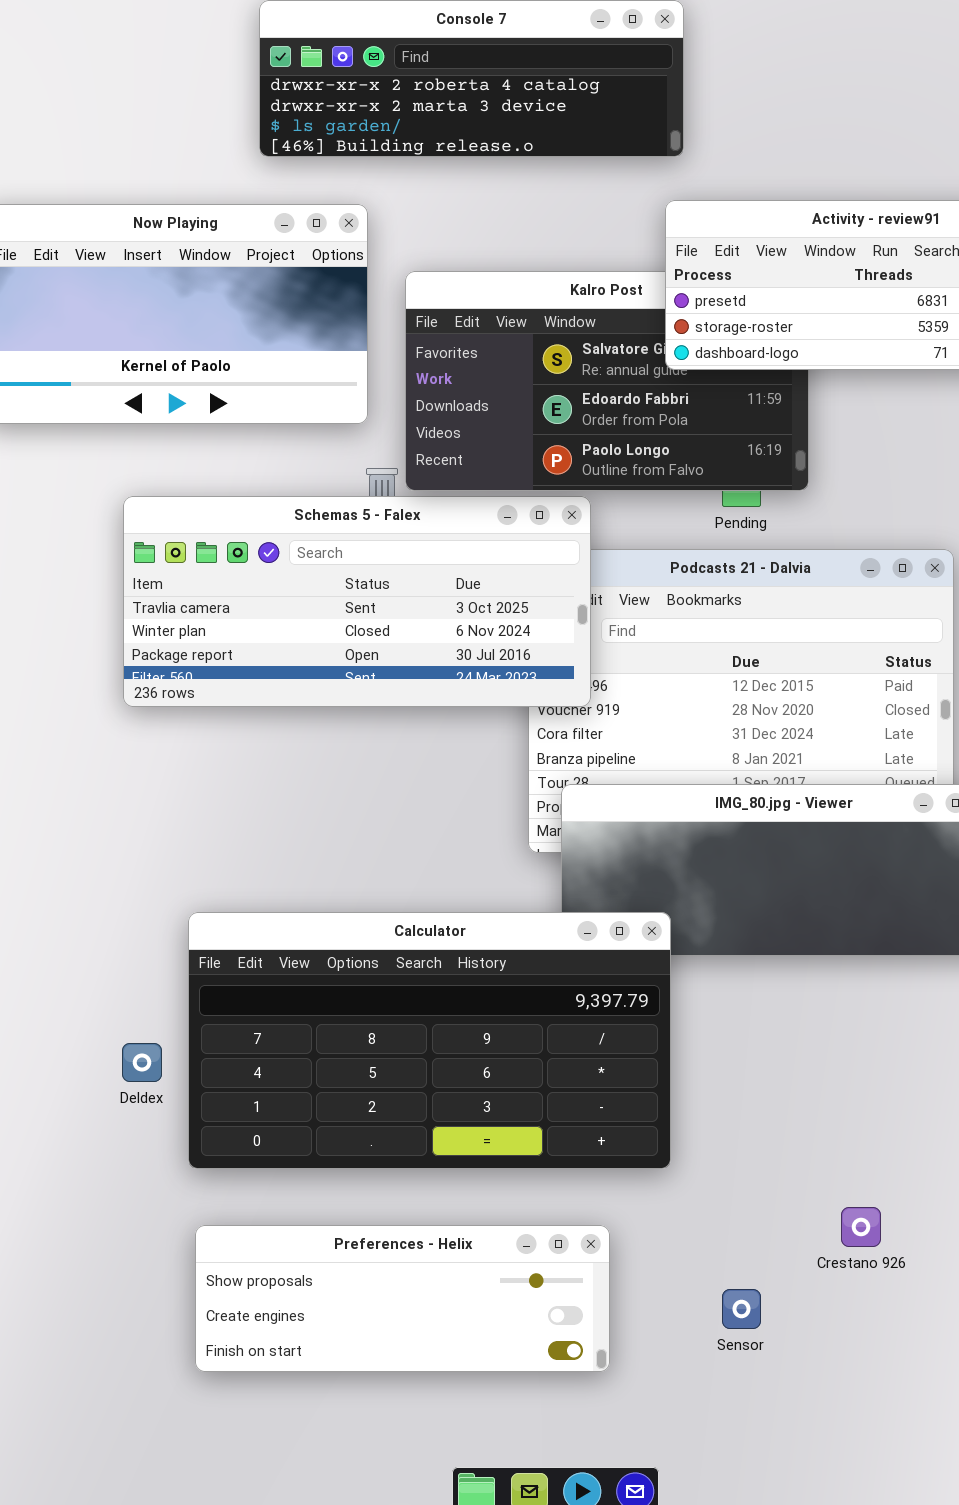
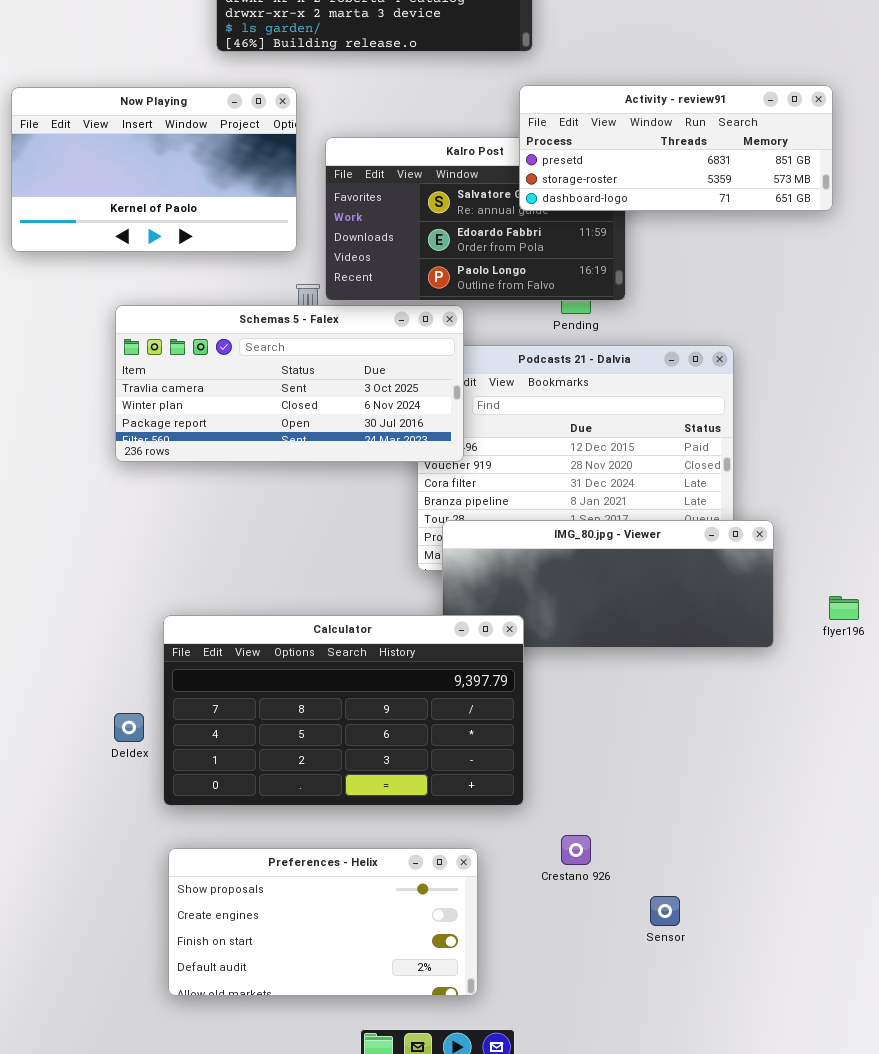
Crestano 926: [841,1207,881,1247] -> [561,835,591,865], moved
Preferences - Helix: [195,1225,610,1372] -> [168,848,478,996], resized
Sensor: [722,1289,761,1329] -> [650,896,680,926], moved

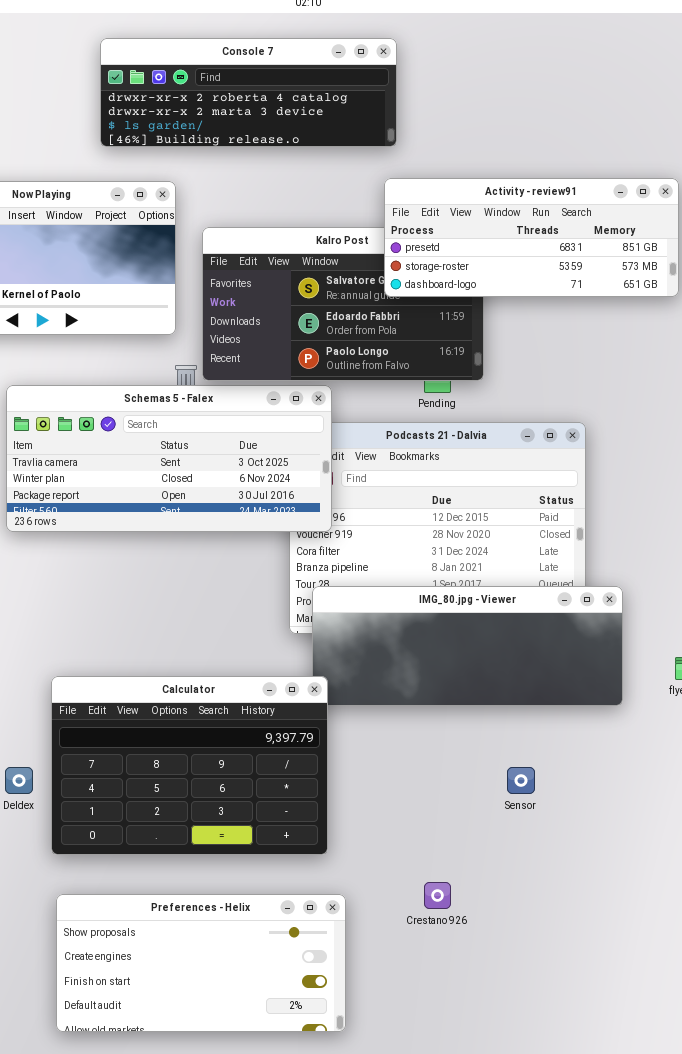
Calculator: [163,615,524,806] -> [51,676,328,855], resized
Sensor: [650,896,680,926] -> [507,767,535,794], moved

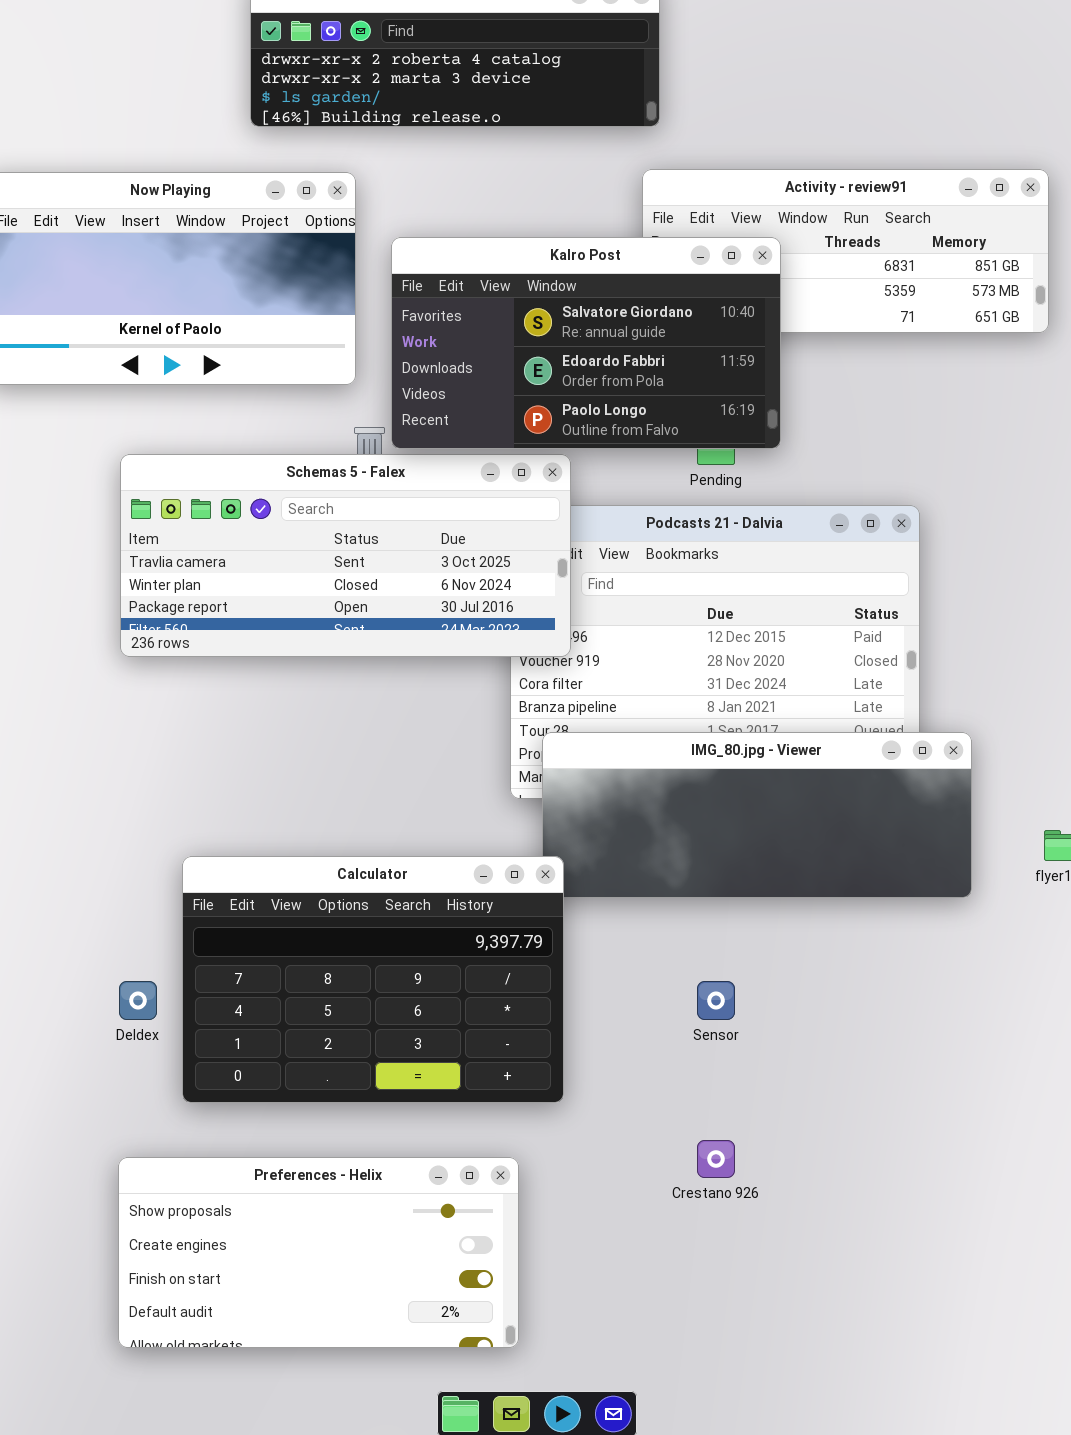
Kalro Post: [202,227,484,381] -> [391,237,781,449], raised
Sensor: [507,767,535,794] -> [697,981,735,1020], moved
Preferences - Helix: [56,894,346,1032] -> [118,1157,519,1348], moved

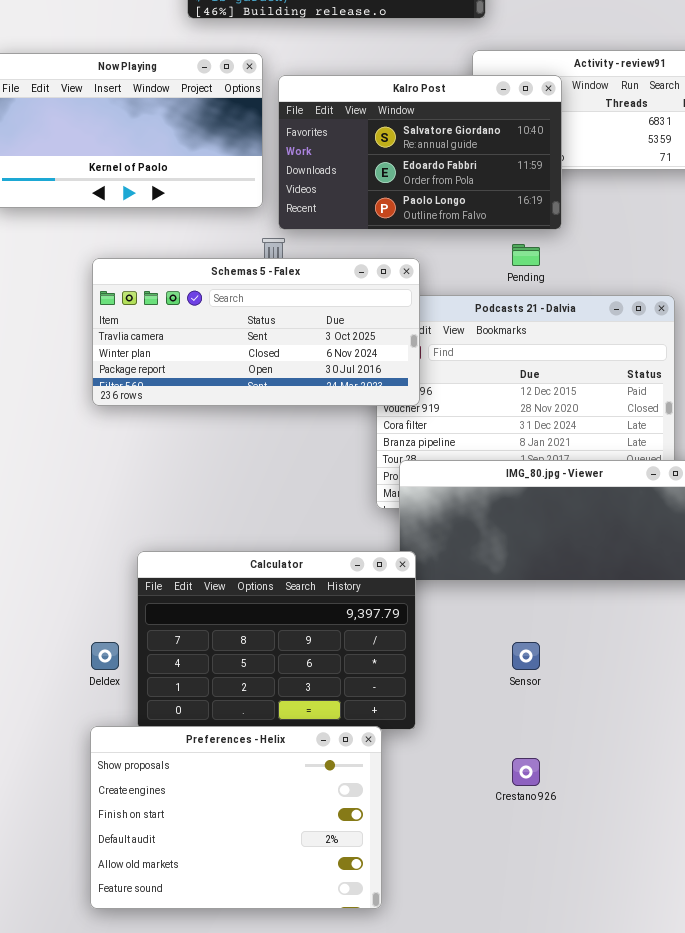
Kalro Post: [391,237,781,449] -> [278,75,562,230], moved
Preferences - Helix: [118,1157,519,1348] -> [90,726,382,909], resized

